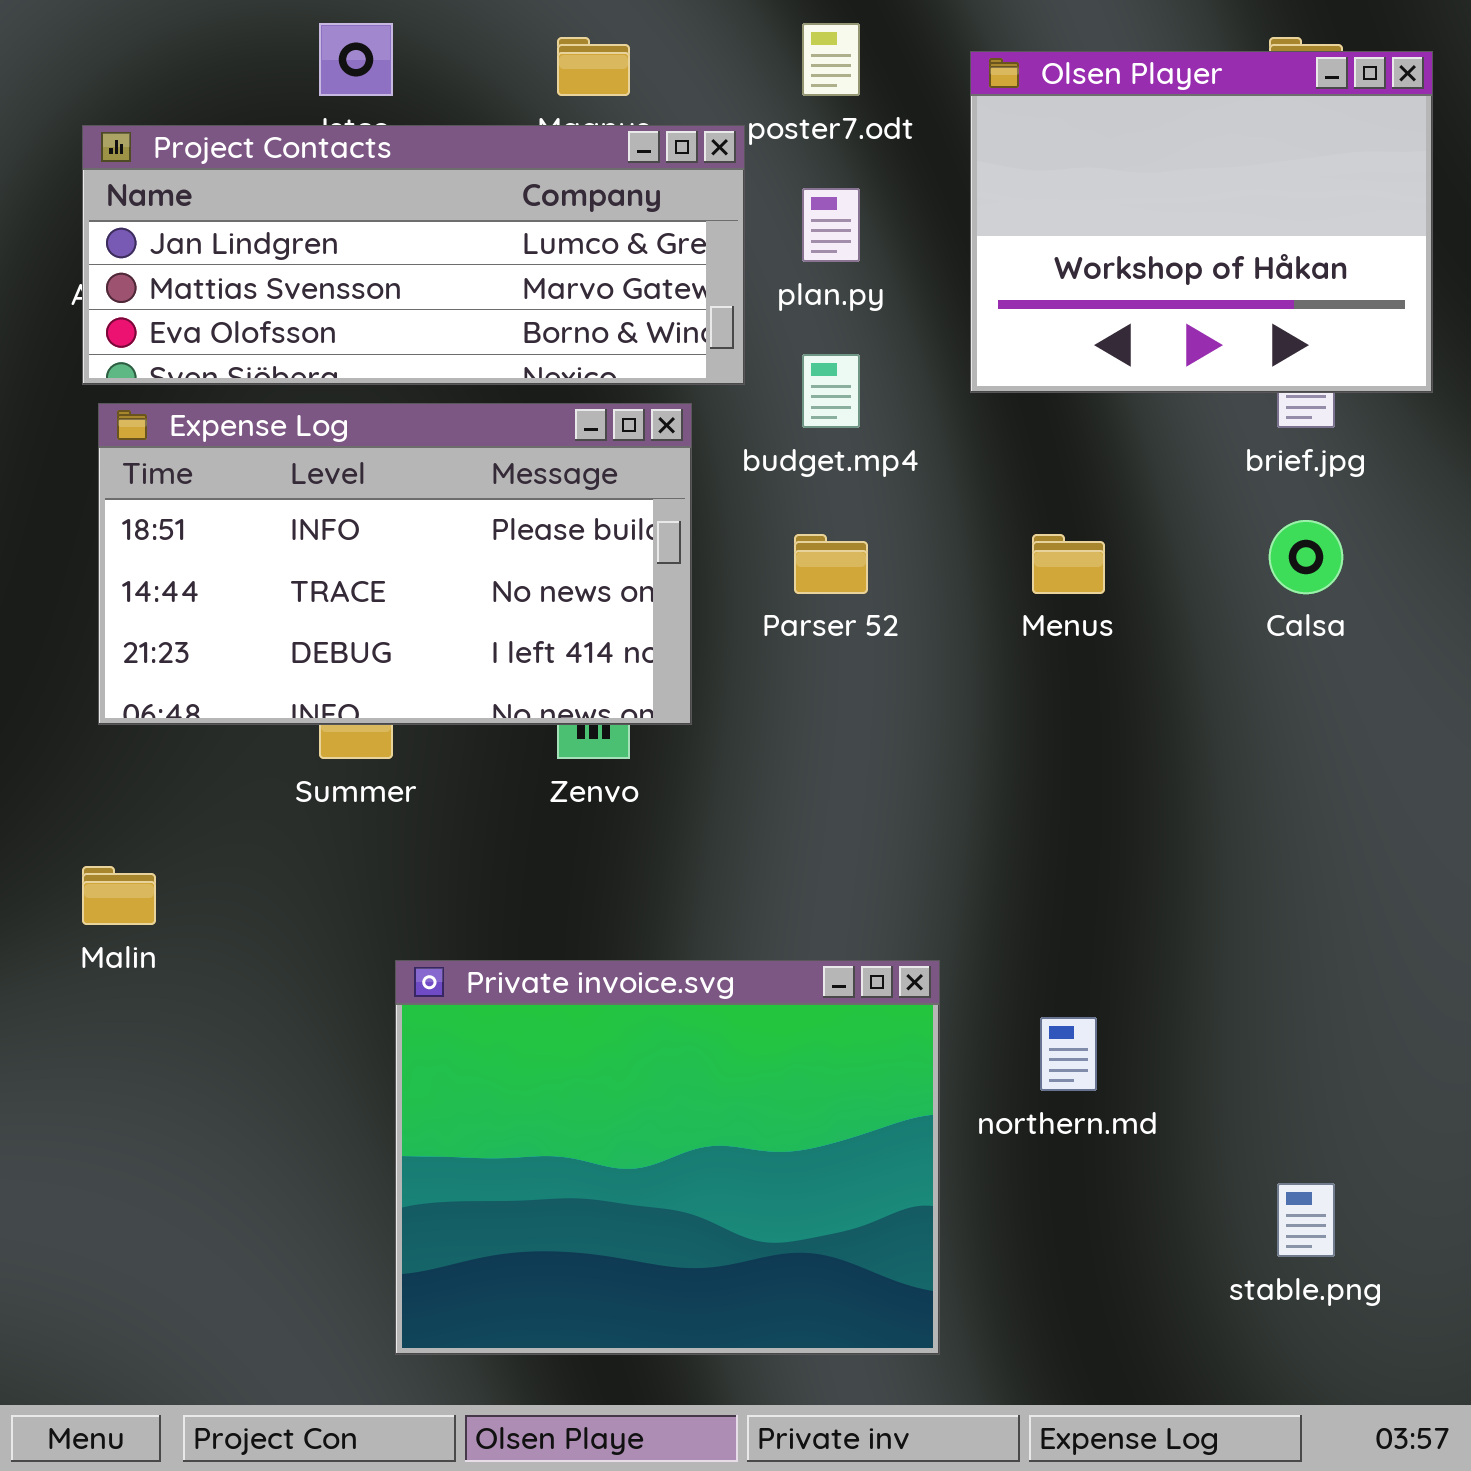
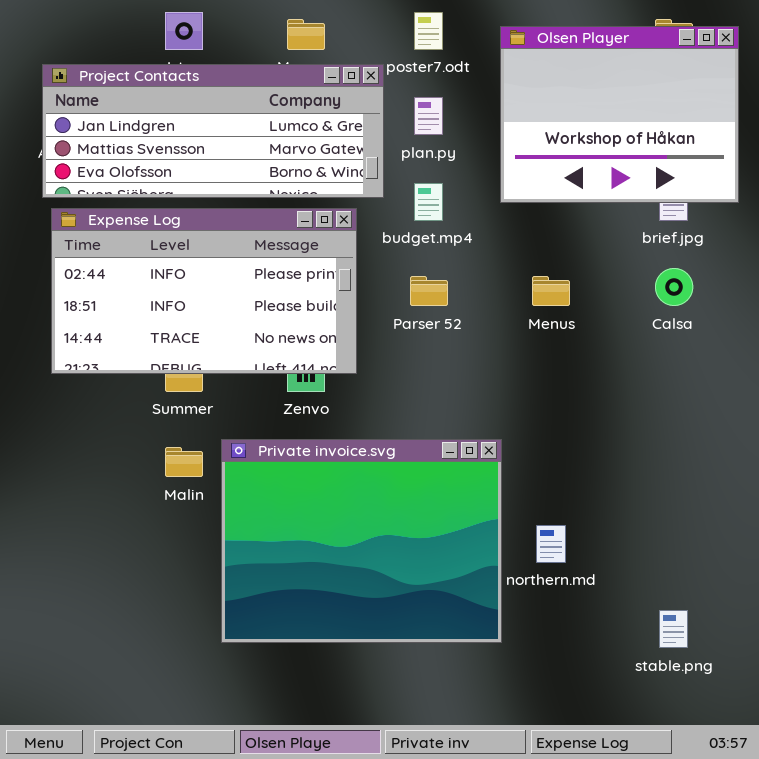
Expense Log: [98,403,692,725] -> [51,208,357,374], scrolled up 1 row
Malin: [82,866,156,925] -> [165,447,203,477], moved
Private invoice.svg: [395,960,940,1355] -> [221,439,502,643], moved

